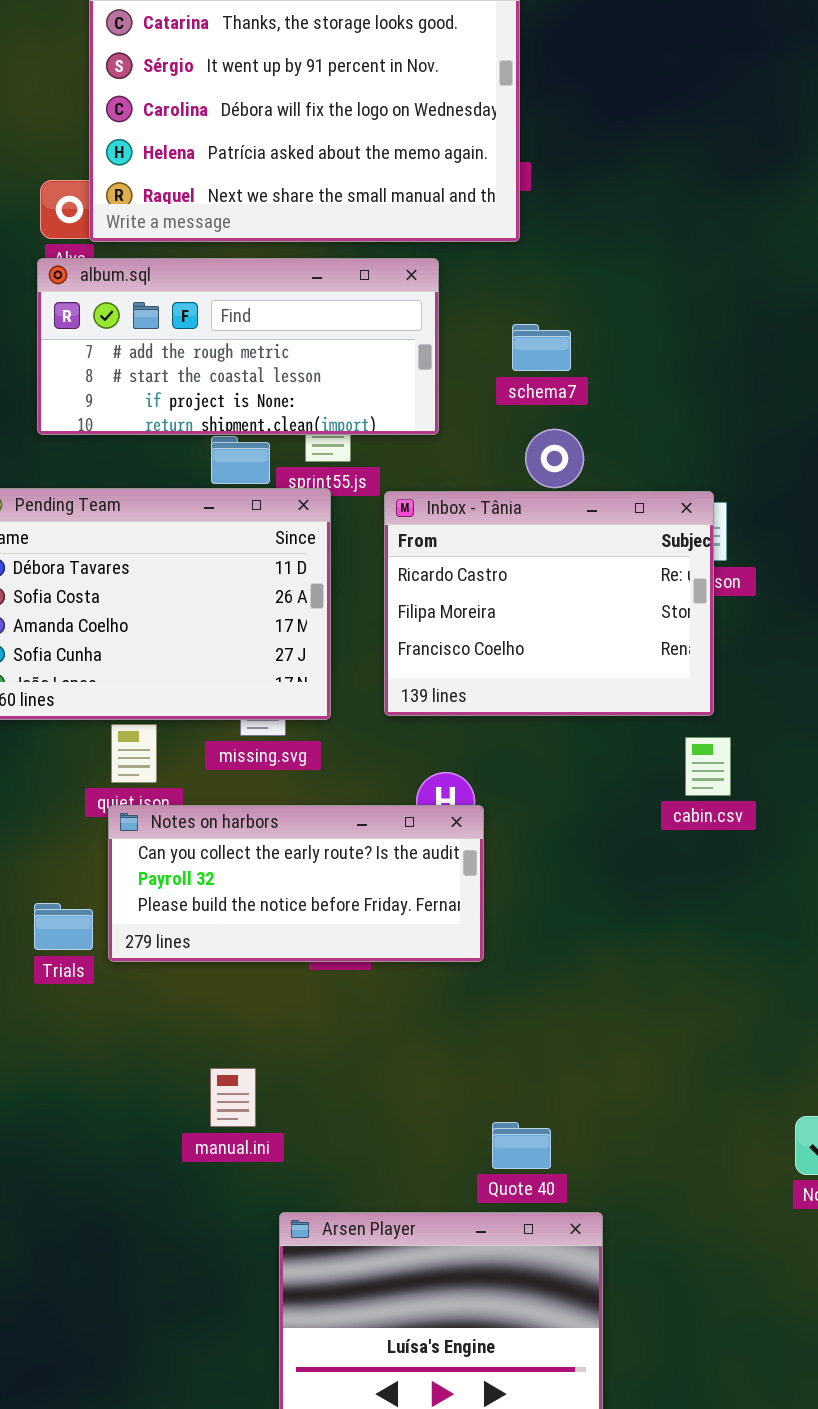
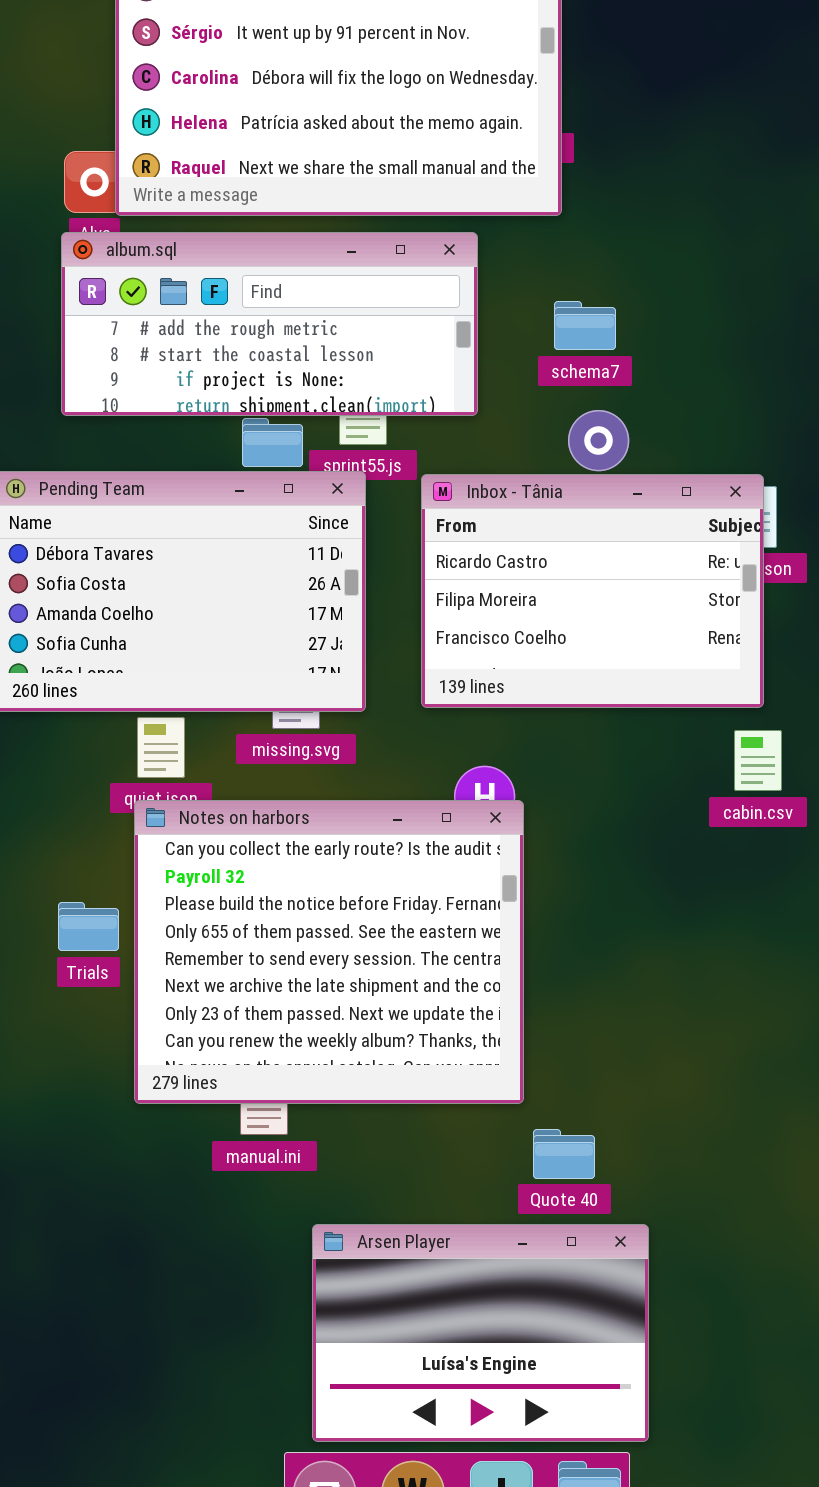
Notes on harbors: [108,805,484,962] -> [134,800,524,1104], resized

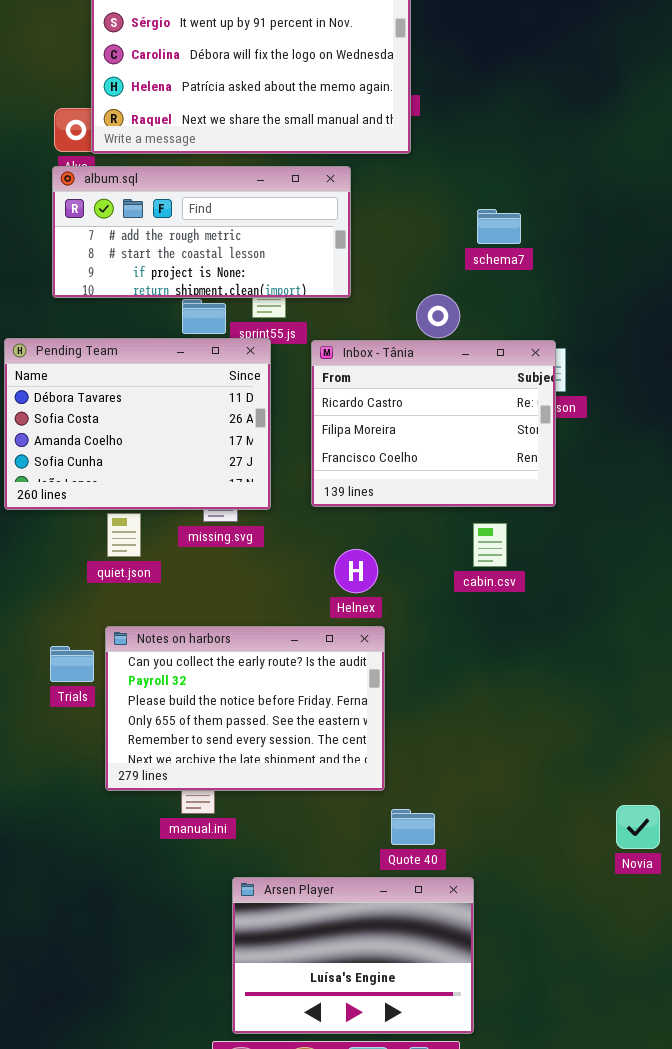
schema7: [554,301,616,350] -> [477,209,521,244], moved
cabin.csv: [734,730,782,791] -> [473,523,507,567], moved
Notes on harbors: [134,800,524,1104] -> [105,626,385,791], resized

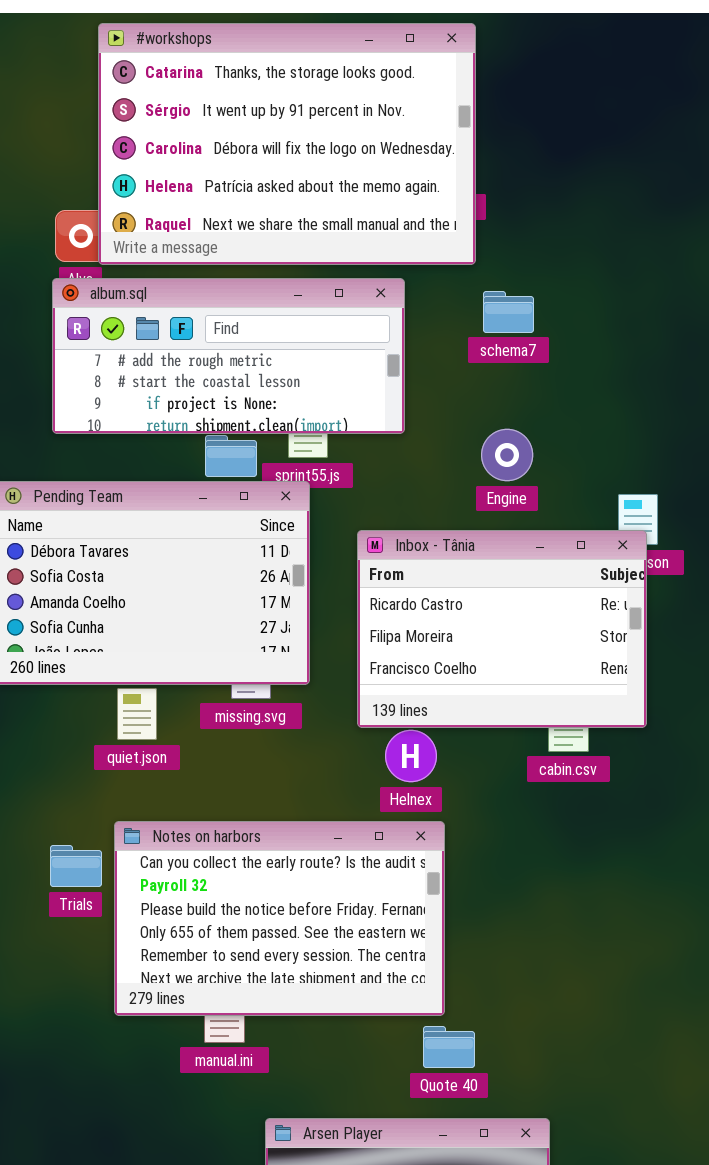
schema7: [477,209,521,244] -> [483,291,534,333], moved
Inbox - Tânia: [311,340,556,507] -> [357,530,647,728], moved
Quote 40: [391,809,435,845] -> [423,1026,475,1068], moved

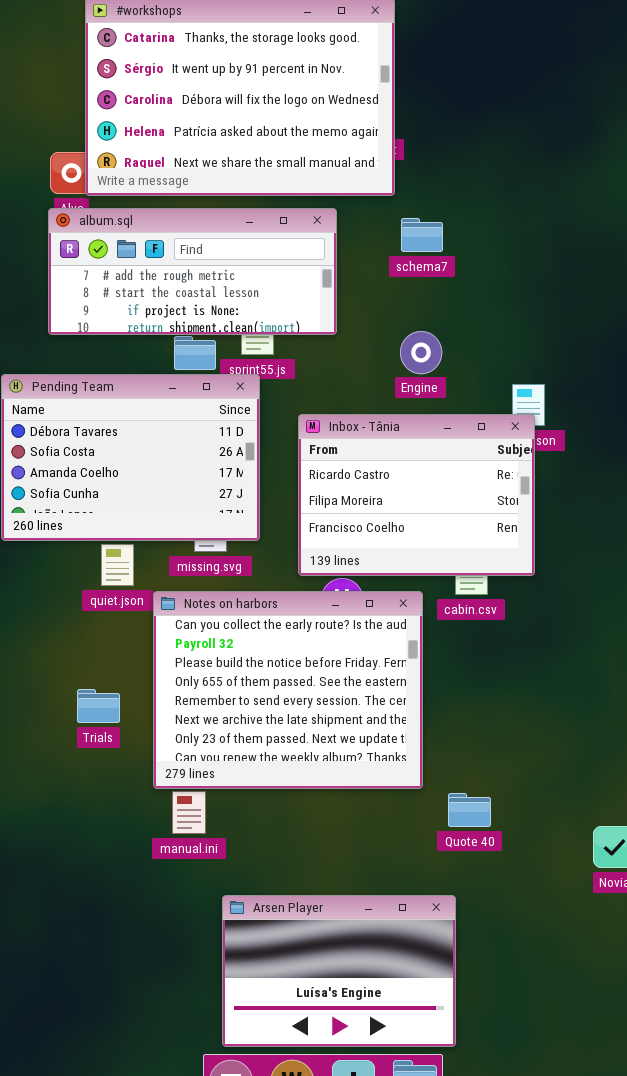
Notes on harbors: [114,821,445,1016] -> [153,591,423,789], moved, resized
Trials: [50,845,102,887] -> [77,689,120,723], moved
Quote 40: [423,1026,475,1068] -> [448,793,491,827], moved

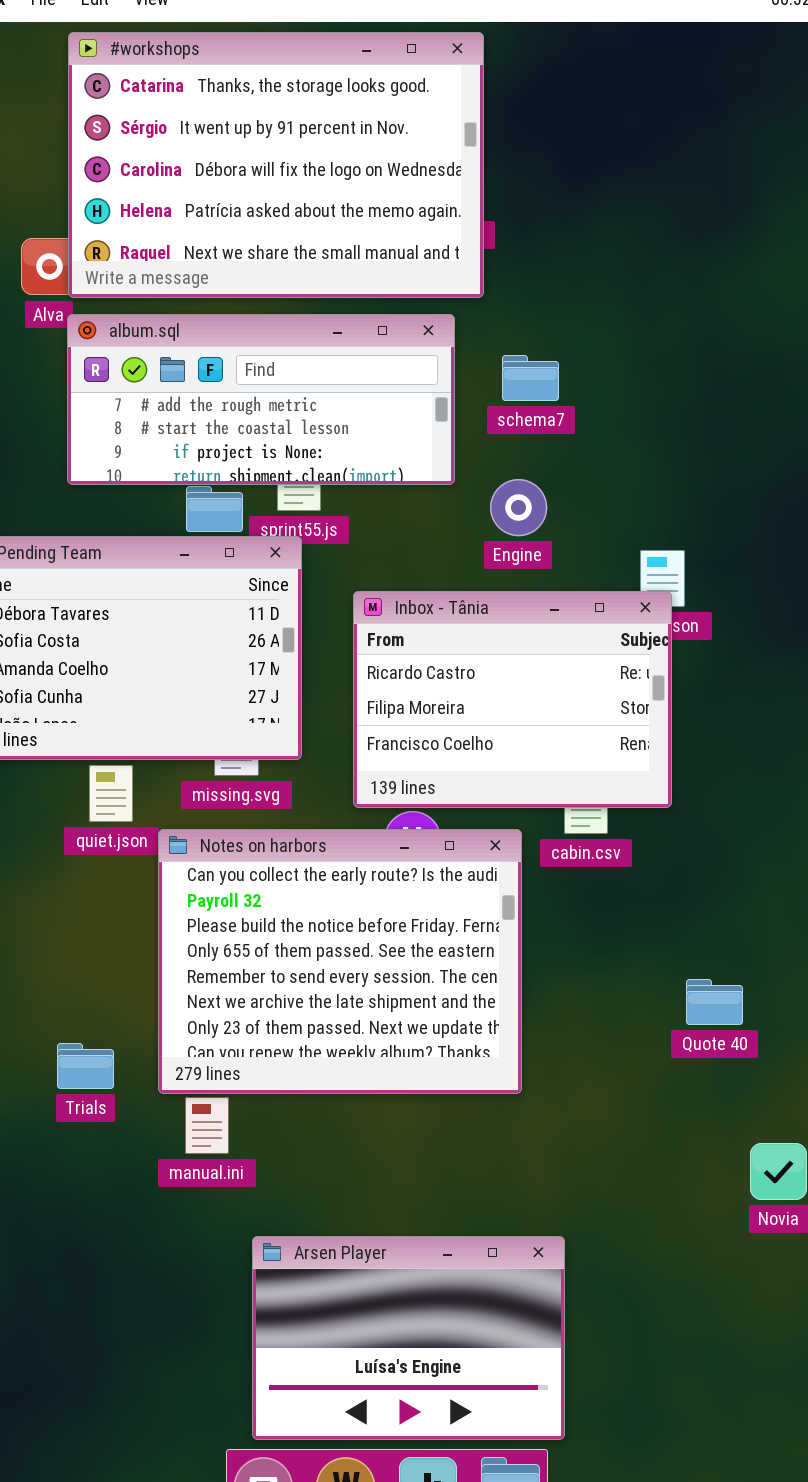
album.sql: [48,208,337,335] -> [67,314,455,485], moved
schema7: [401,218,443,252] -> [502,355,559,401], moved
Trials: [77,689,120,723] -> [57,1043,114,1089], moved
Quote 40: [448,793,491,827] -> [686,979,743,1025], moved

